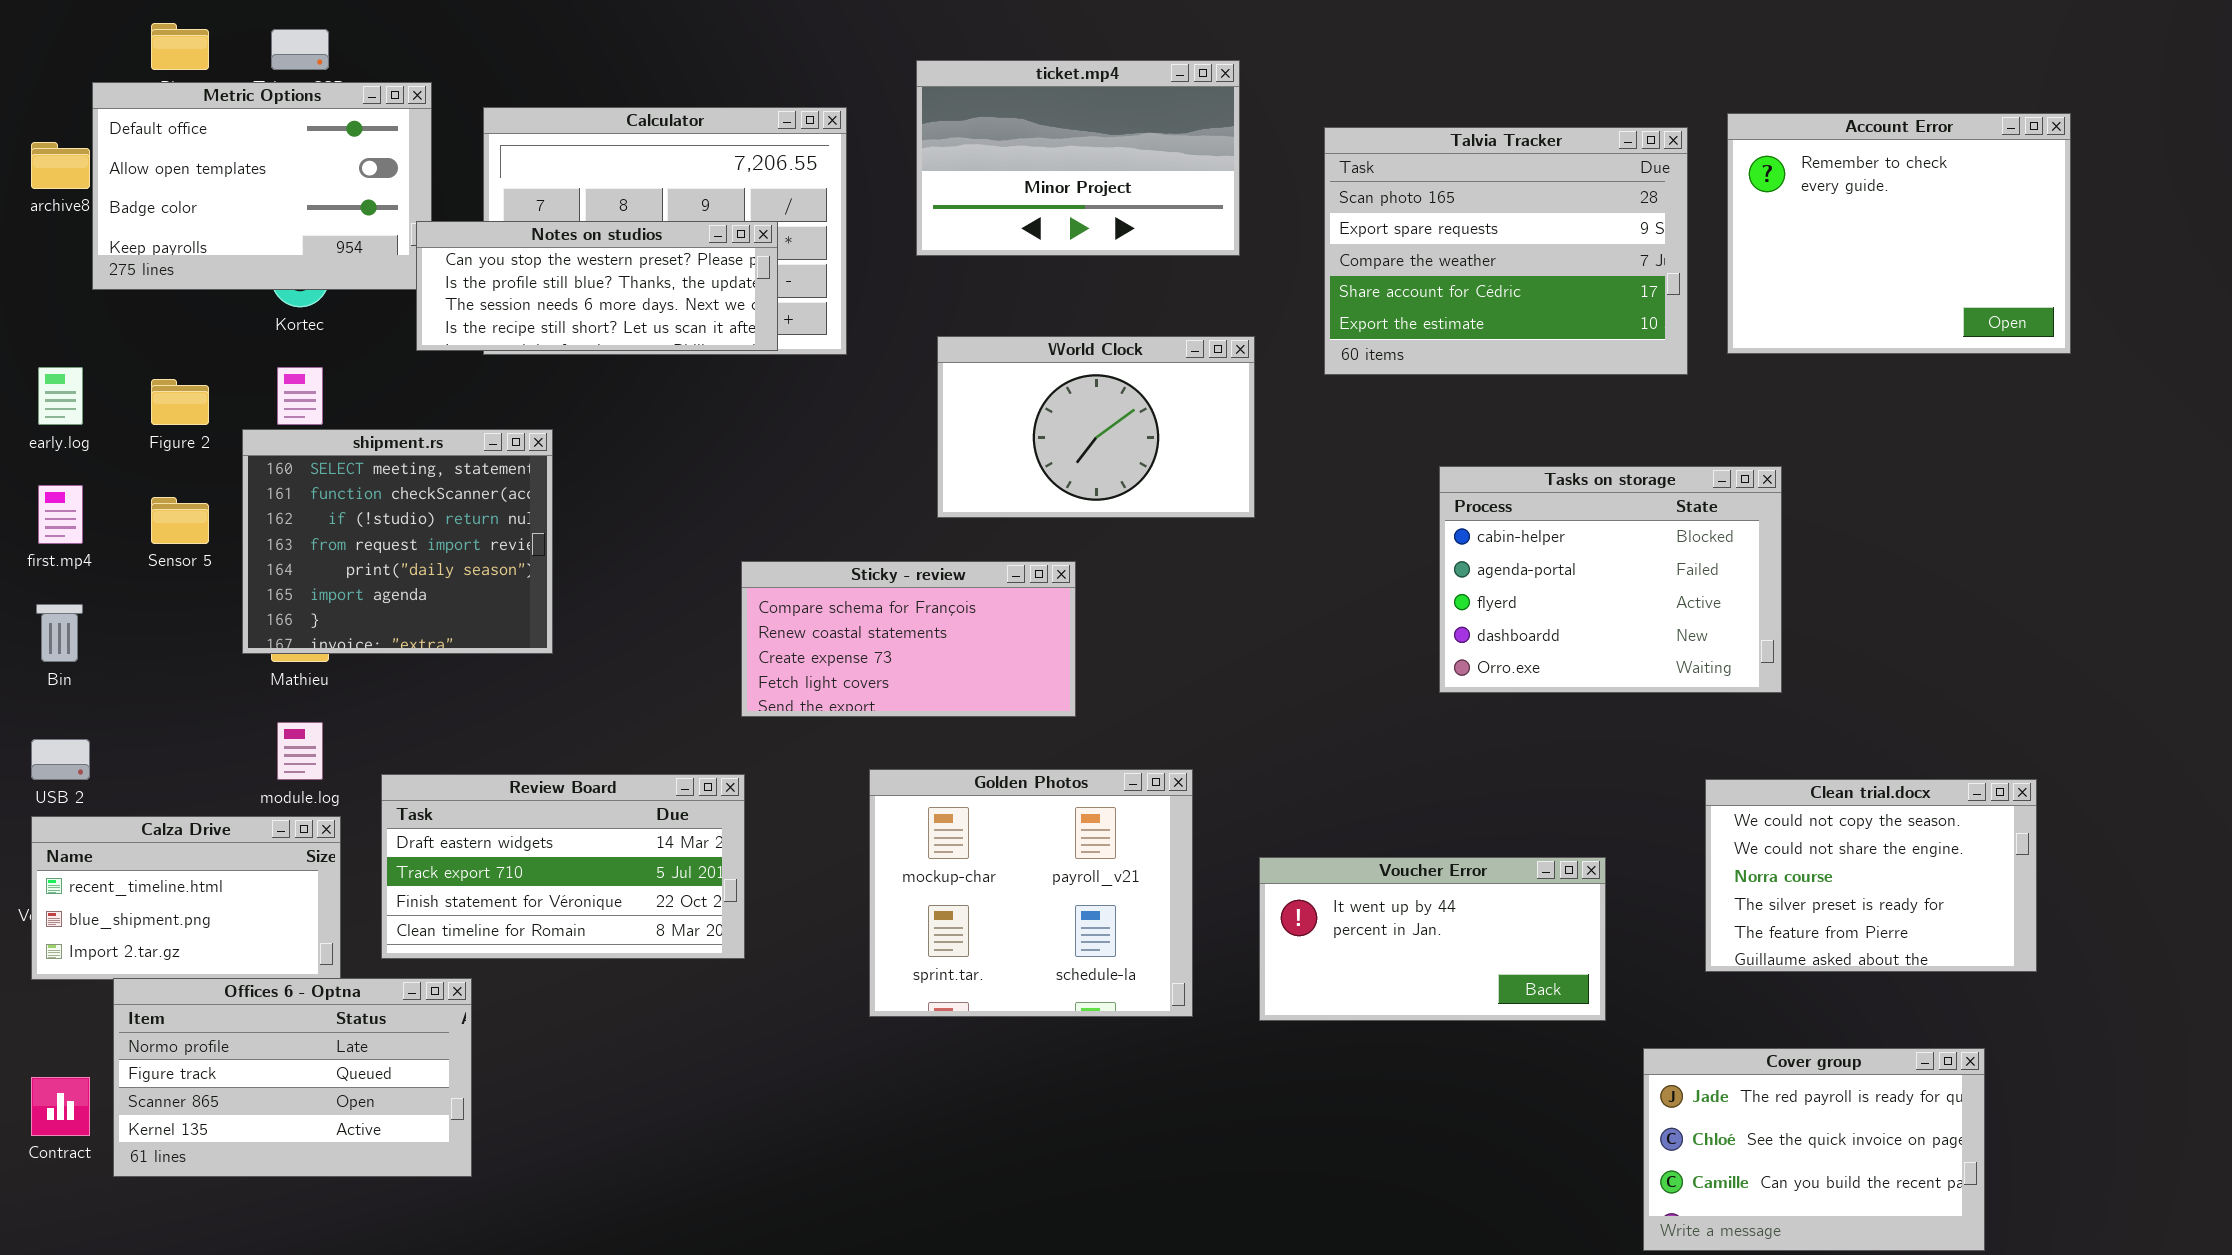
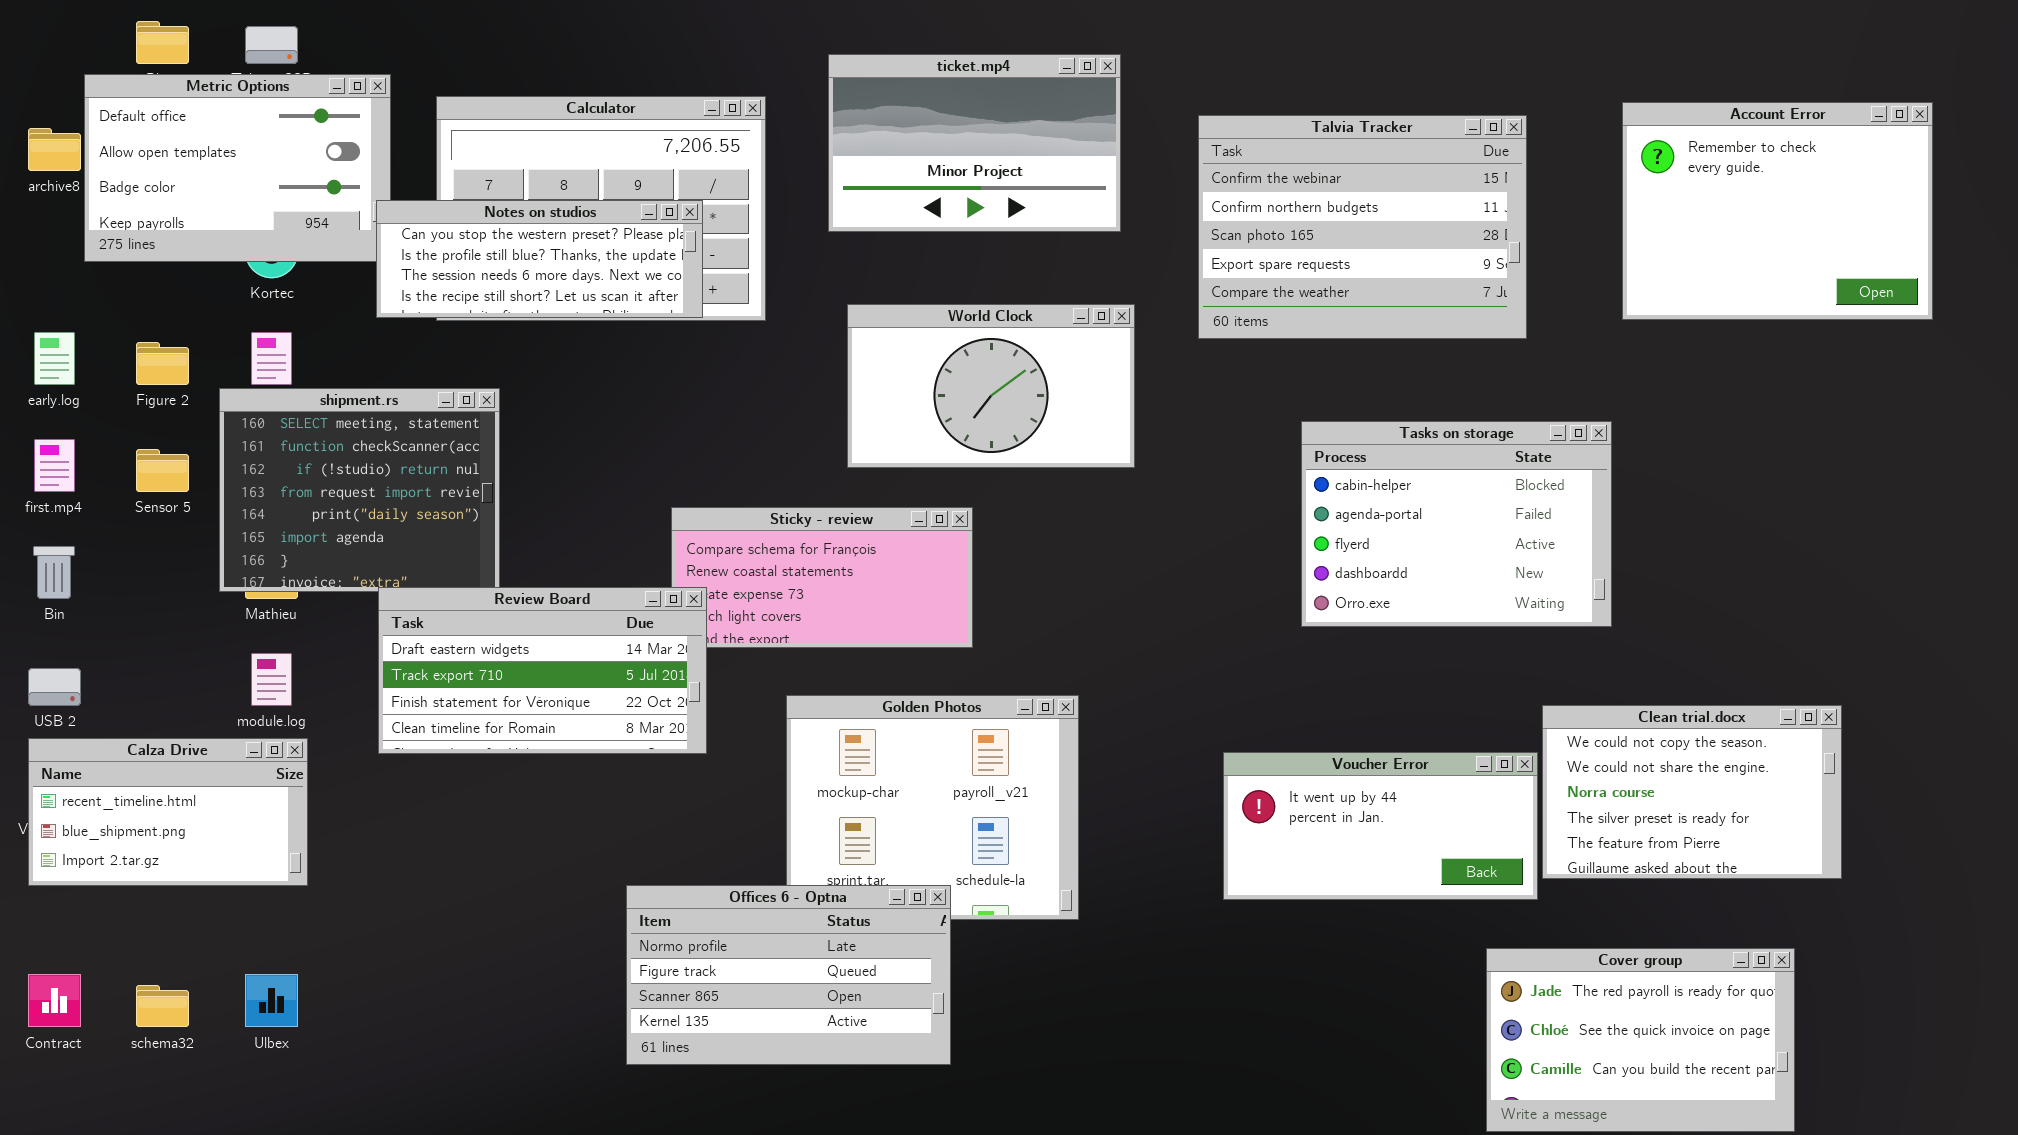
Account Error: [1727,113,2071,354] -> [1622,102,1933,320], moved
Talvia Tracker: [1324,127,1688,375] -> [1198,115,1527,339], scrolled up 2 rows
Review Board: [381,774,745,959] -> [378,587,707,754], moved
Voucher Error: [1259,857,1606,1021] -> [1223,752,1538,900], moved
Offices 6 - Optna: [113,978,472,1177] -> [626,885,951,1065], moved

